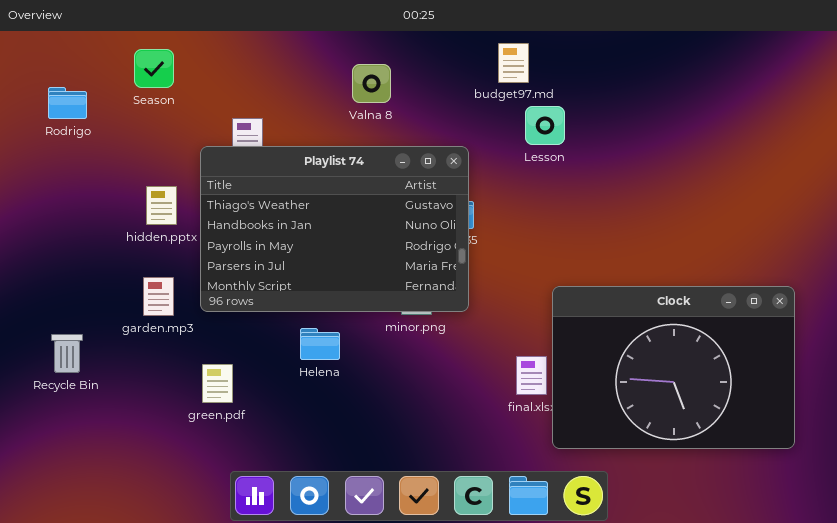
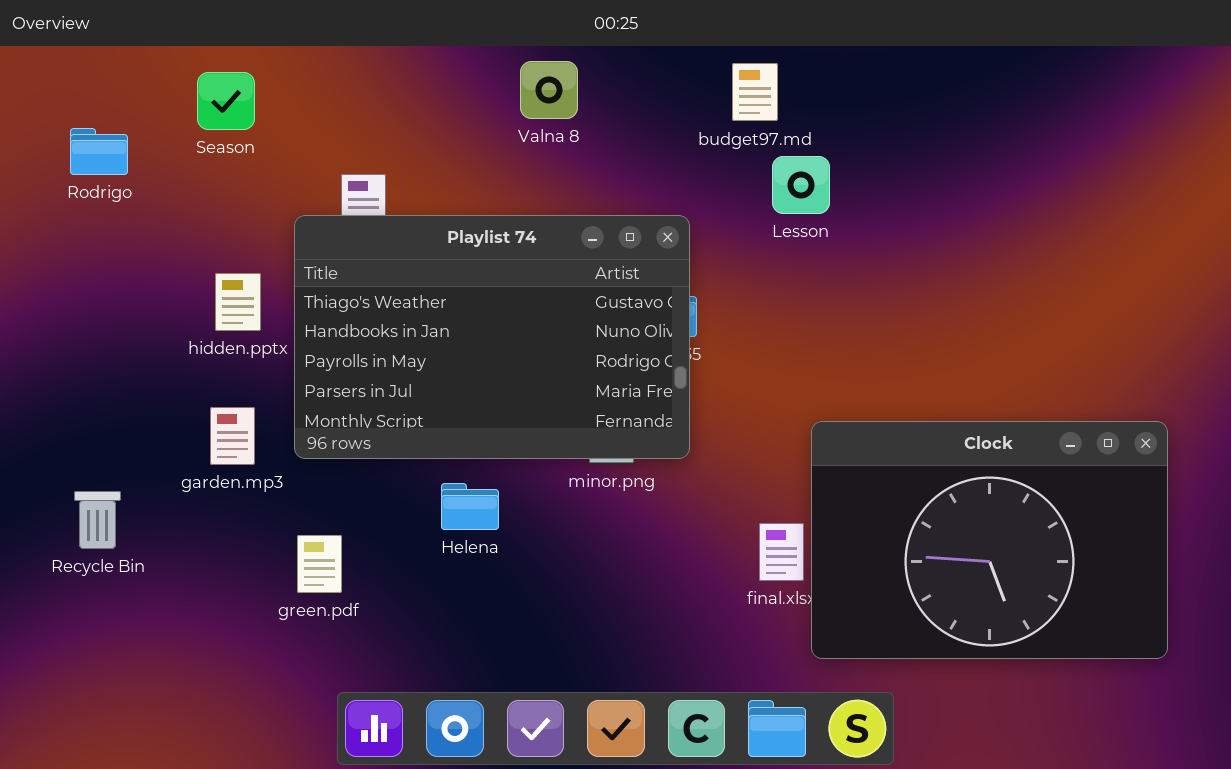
Valna 8: [352,64,391,103] -> [520,61,578,119], moved

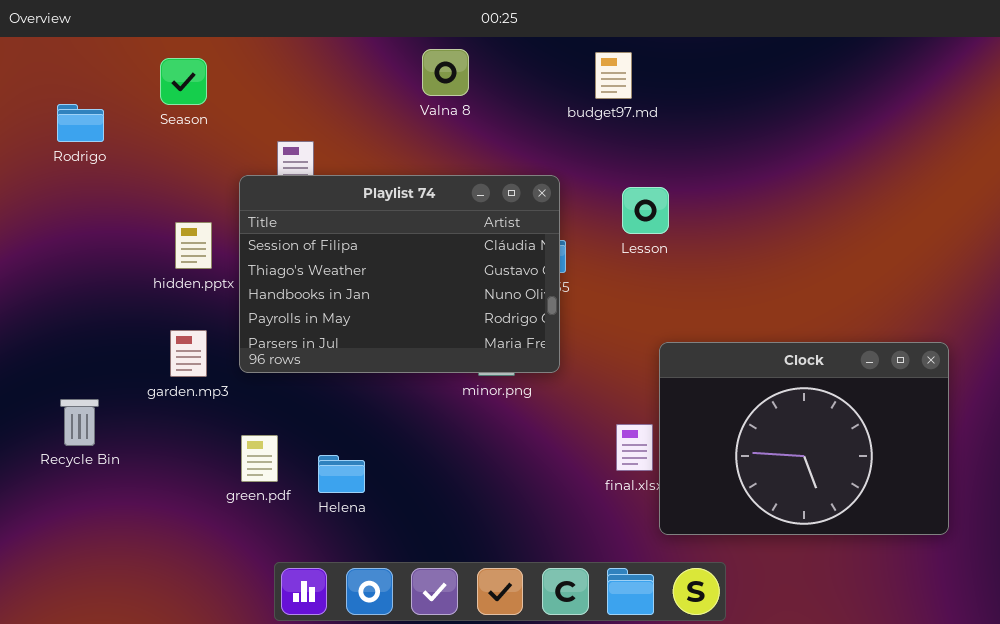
Lesson: [772,156,830,214] -> [622,187,669,234], moved
Playlist 74: [294,215,690,459] -> [239,175,560,373], scrolled up 1 row
Helena: [441,483,499,530] -> [318,455,365,493], moved

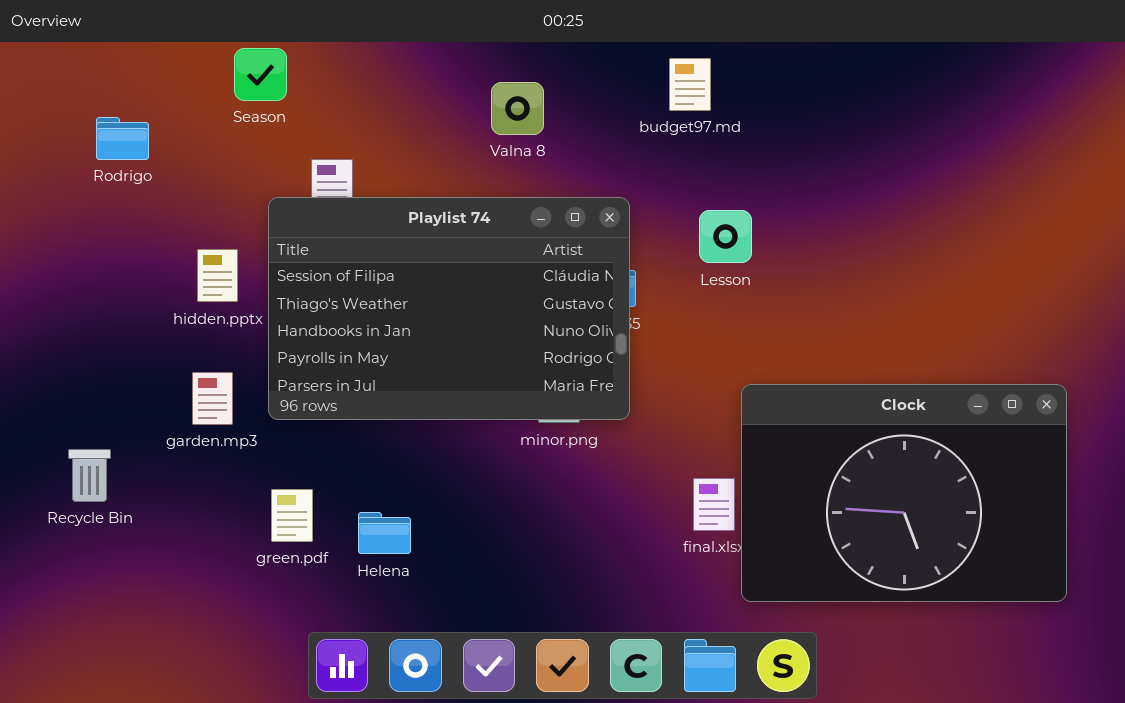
Valna 8: [422,49,469,96] -> [491,82,544,135], moved
Season: [160,58,207,105] -> [234,48,287,101], moved
Rodrigo: [57,104,104,142] -> [96,117,149,160], moved

